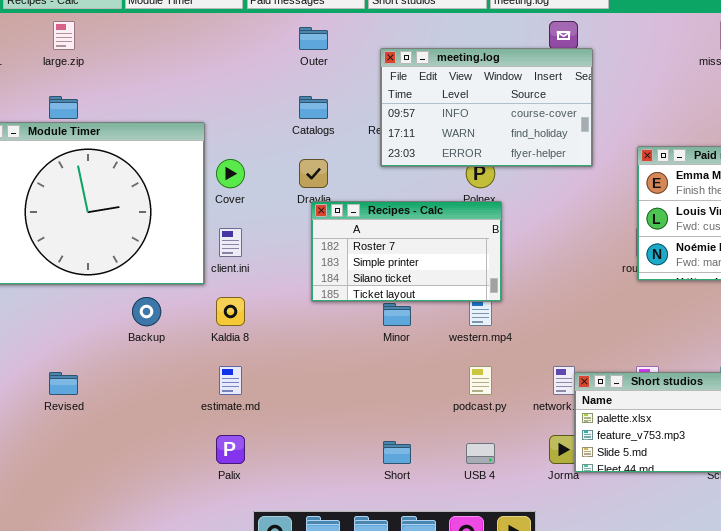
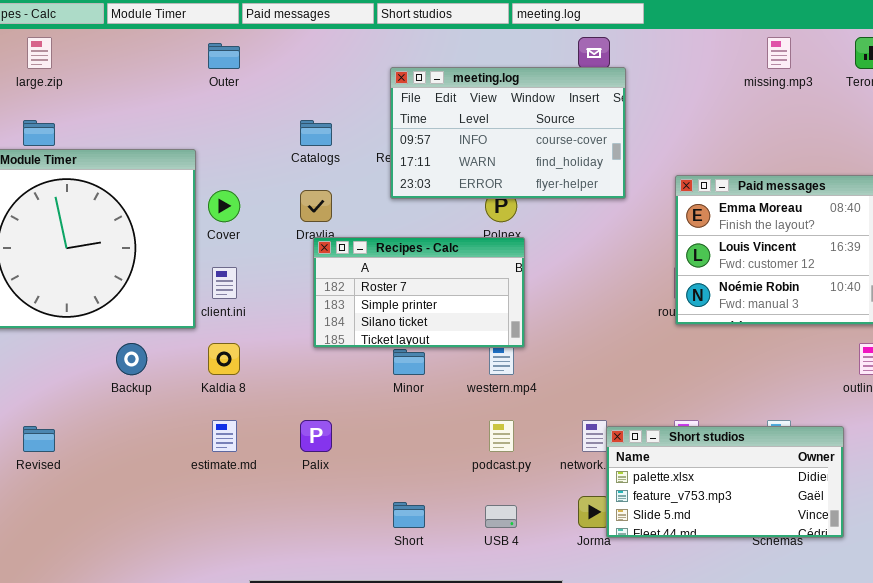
Outer: [299,27,328,50] -> [208,43,240,69], moved
Palix: [216,435,245,464] -> [300,420,332,452], moved

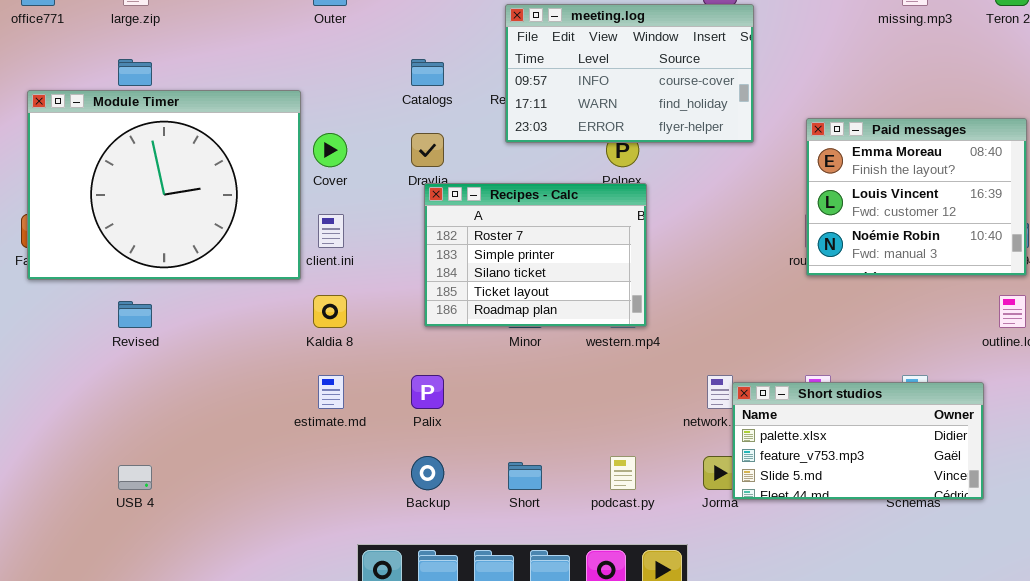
Recipes - Calc: [313,237,525,348] -> [424,183,647,327], resized
Backup: [116,343,147,375] -> [411,456,444,490], moved
podcast.py: [489,420,514,452] -> [610,456,636,490], moved
Revised: [23,426,55,452] -> [118,301,152,328], moved
USB 4: [485,505,517,528] -> [118,465,152,490], moved

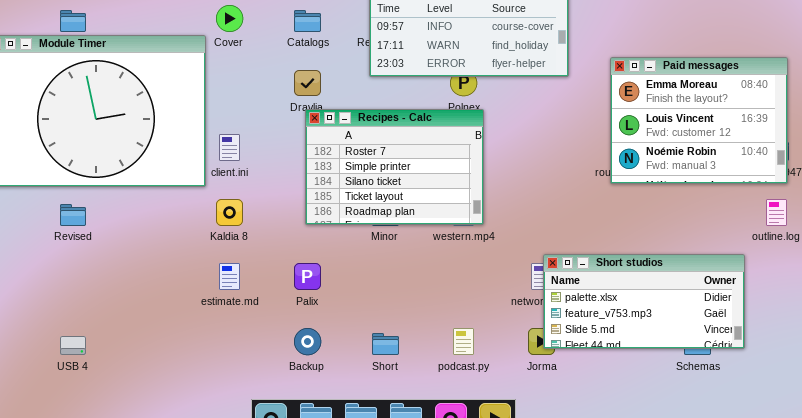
Cover: [313,133,347,167] -> [216,5,243,32], moved
Short studios: [732,382,984,500] -> [543,254,745,349], moved

